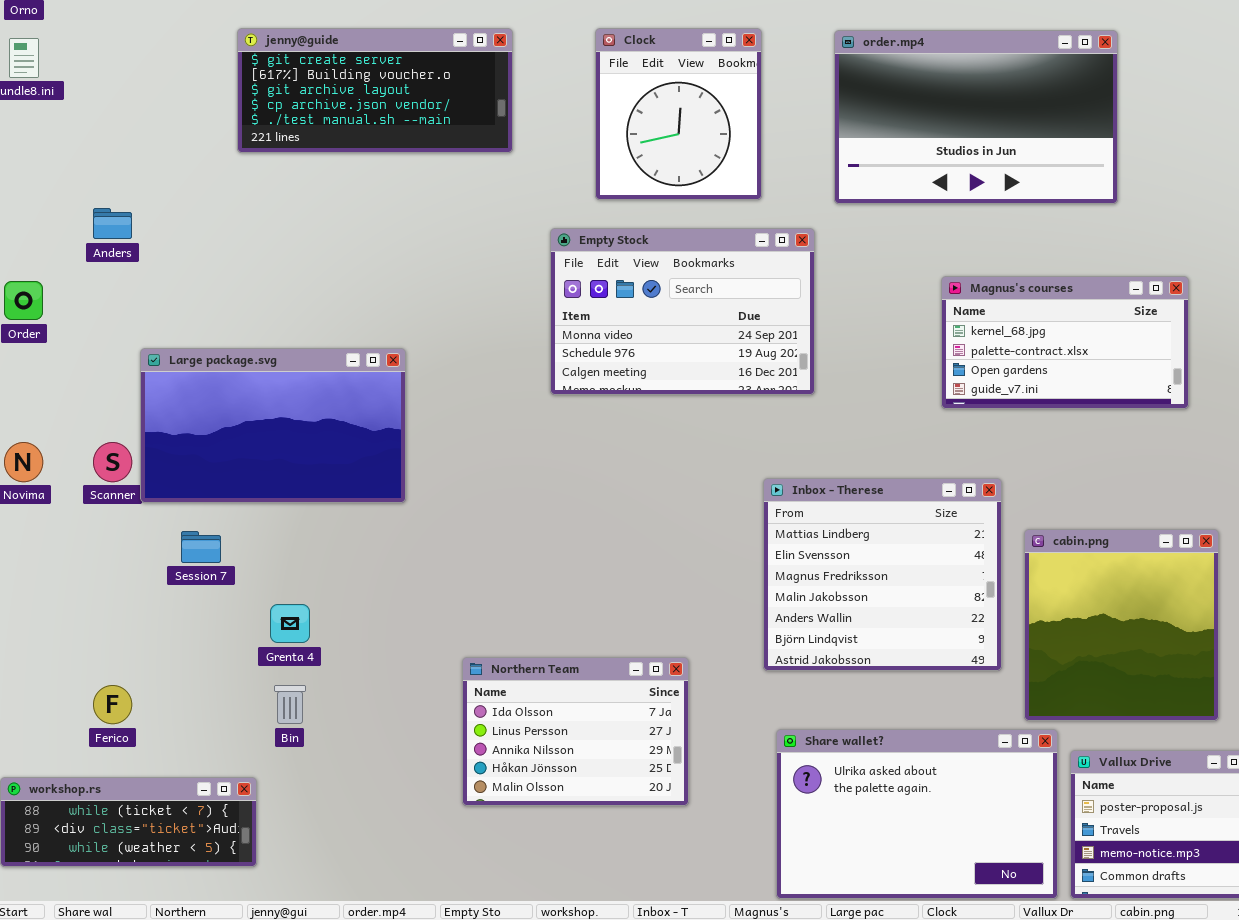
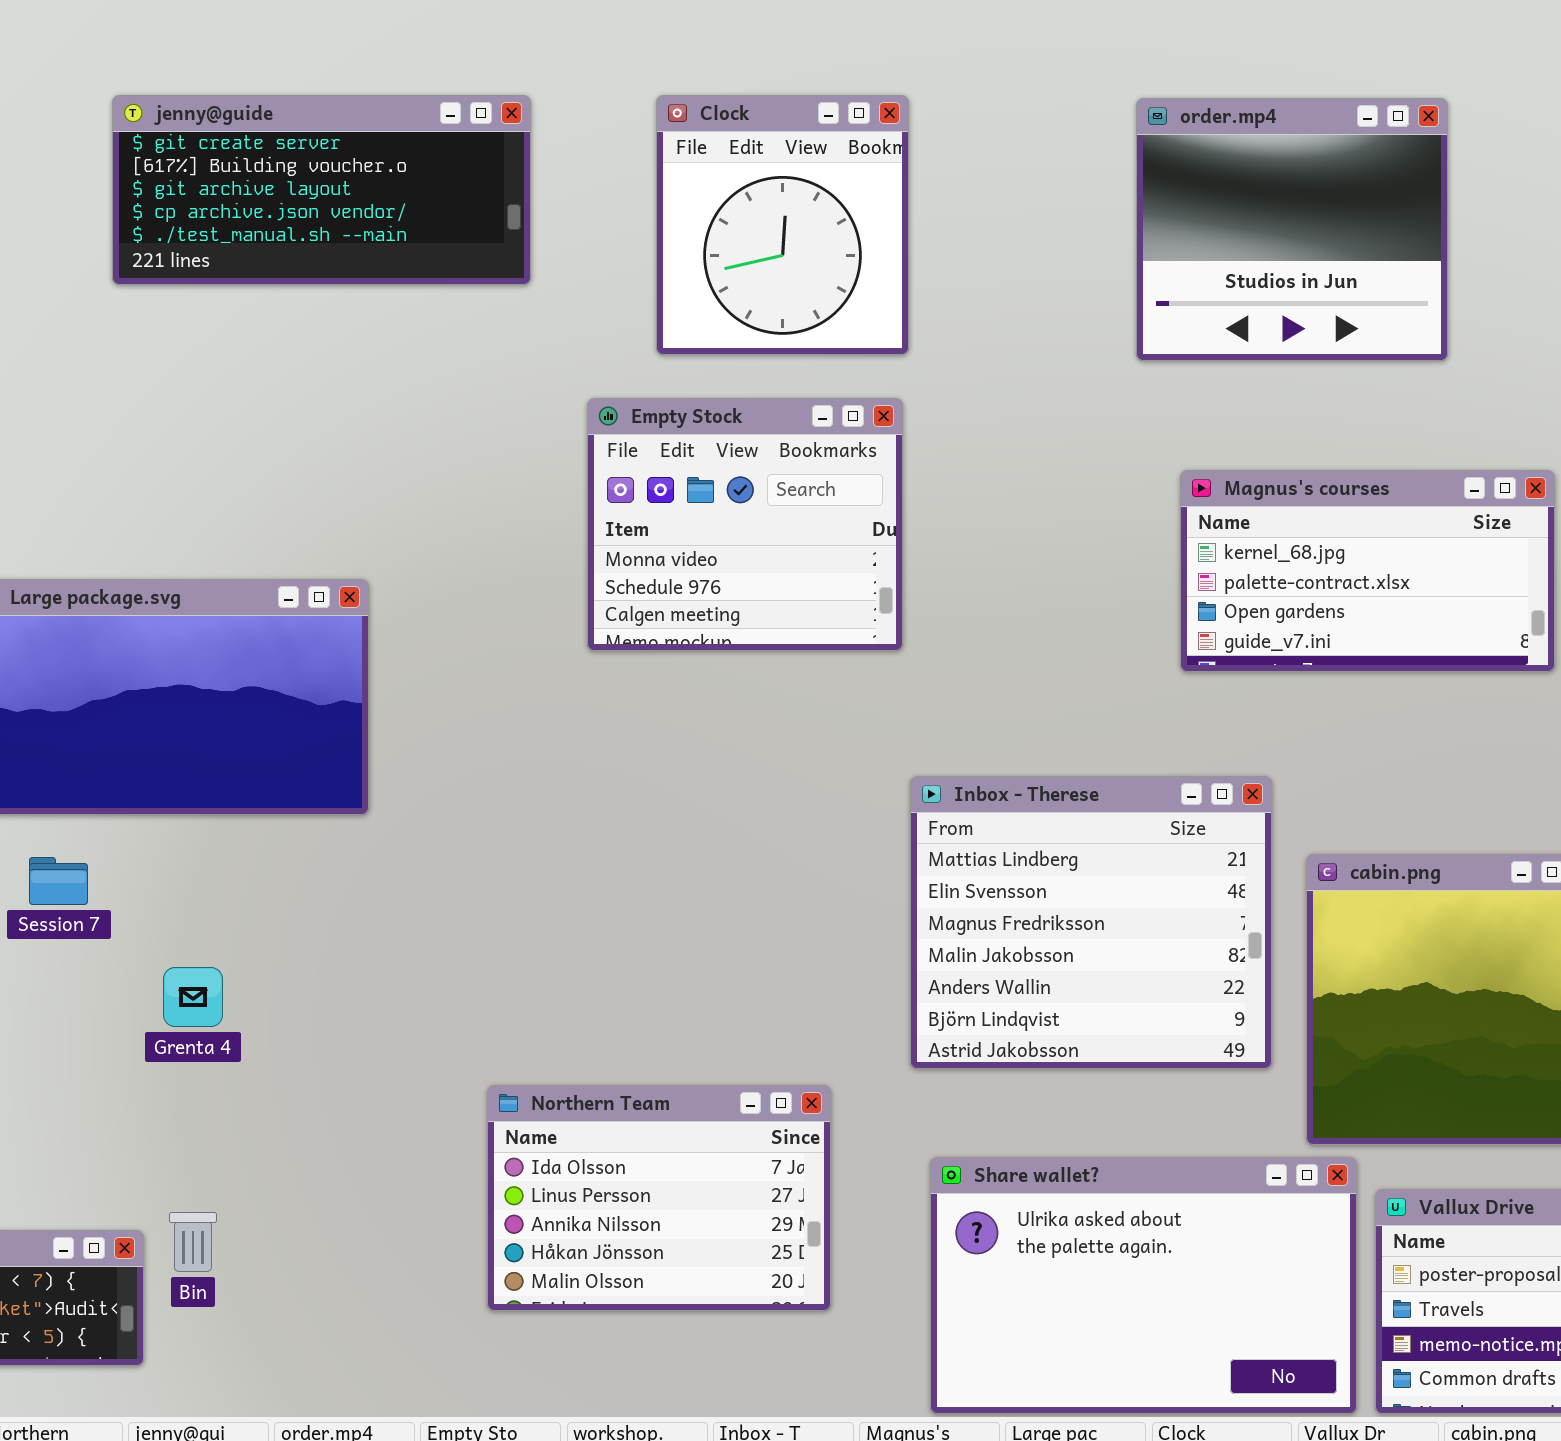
order.mp4: [834,30,1118,204] -> [1136,98,1448,361], resized
Empty Stock: [550,228,815,395] -> [587,398,903,651], resized
Northern Team: [462,657,689,806] -> [487,1085,831,1311], moved
Bin: [274,685,306,724] -> [169,1212,217,1272], moved

